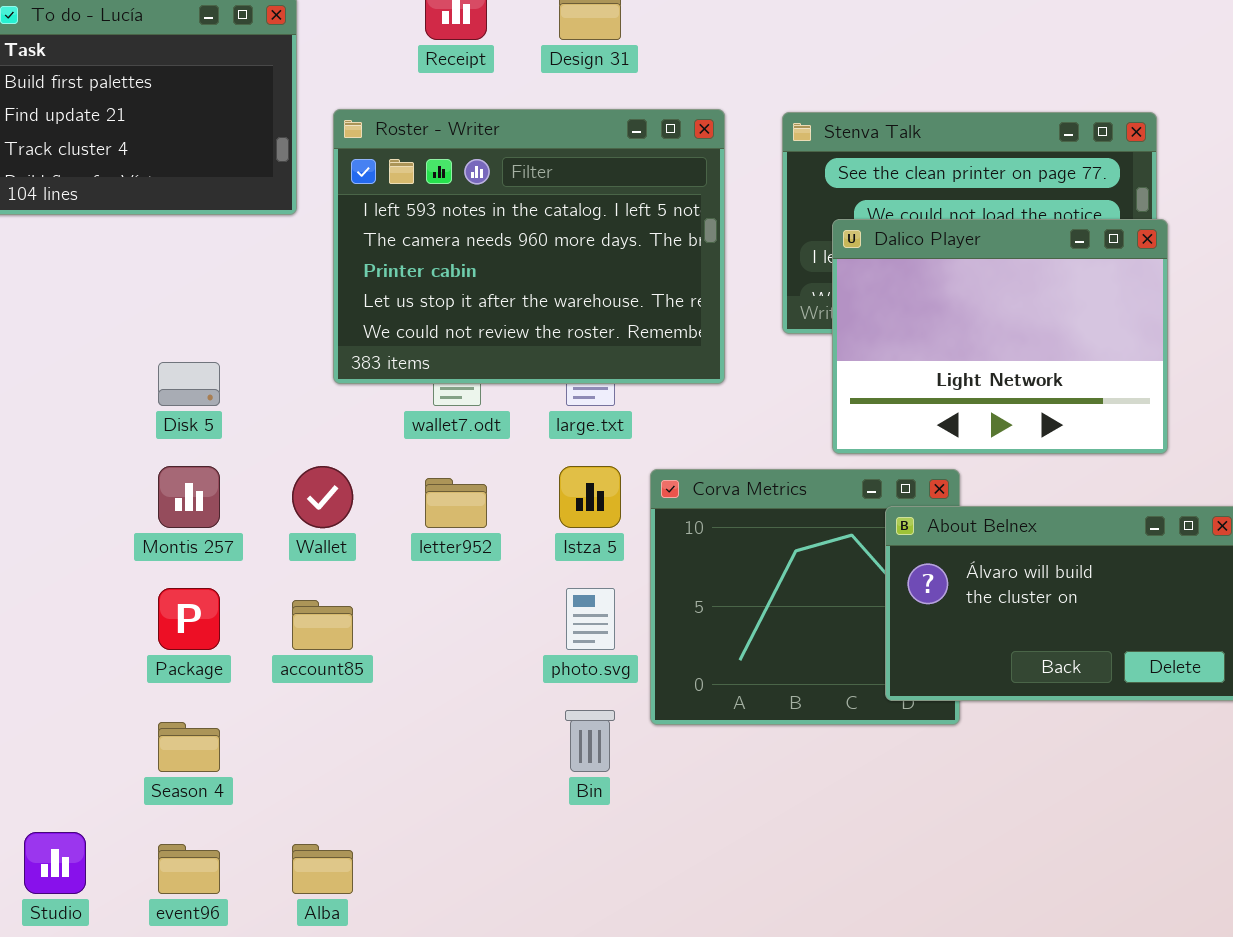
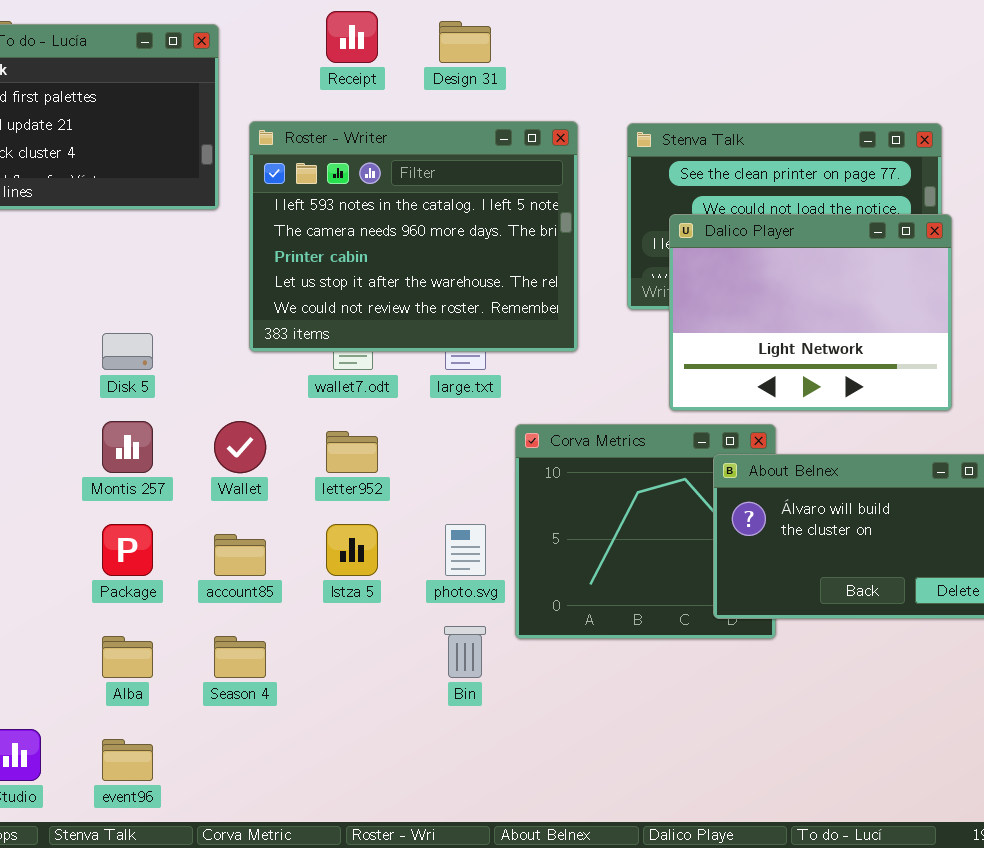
Istza 5: [559,466,621,528] -> [326,524,378,576], moved
Season 4: [158,722,220,772] -> [214,636,266,678], moved
Alba: [292,844,353,894] -> [102,636,153,678], moved

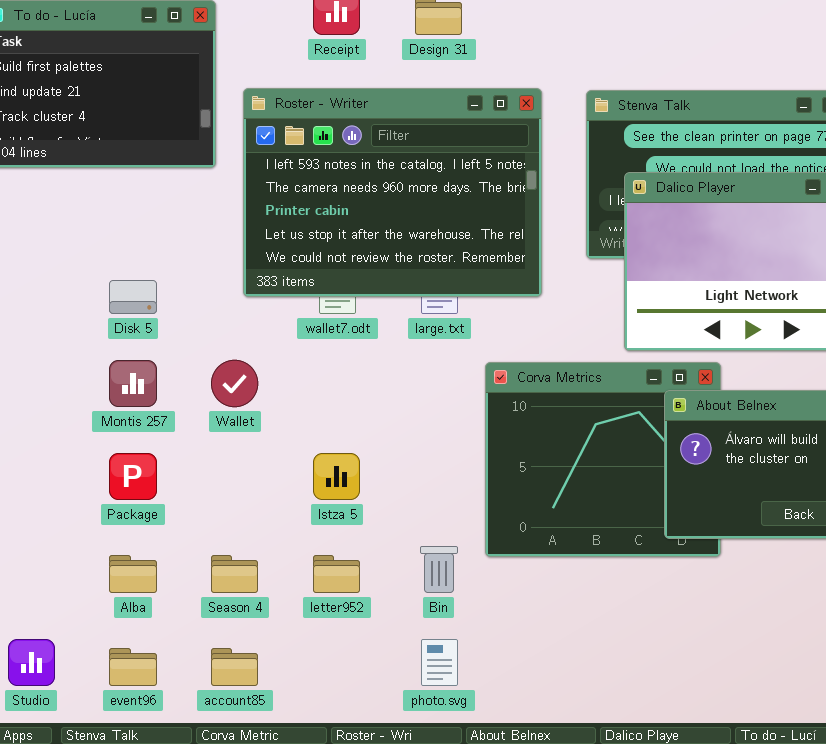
letter952: [326,431,378,473] -> [313,555,360,593], moved
photo.svg: [445,524,486,576] -> [421,639,458,686], moved
account85: [214,534,266,576] -> [211,648,258,686], moved

